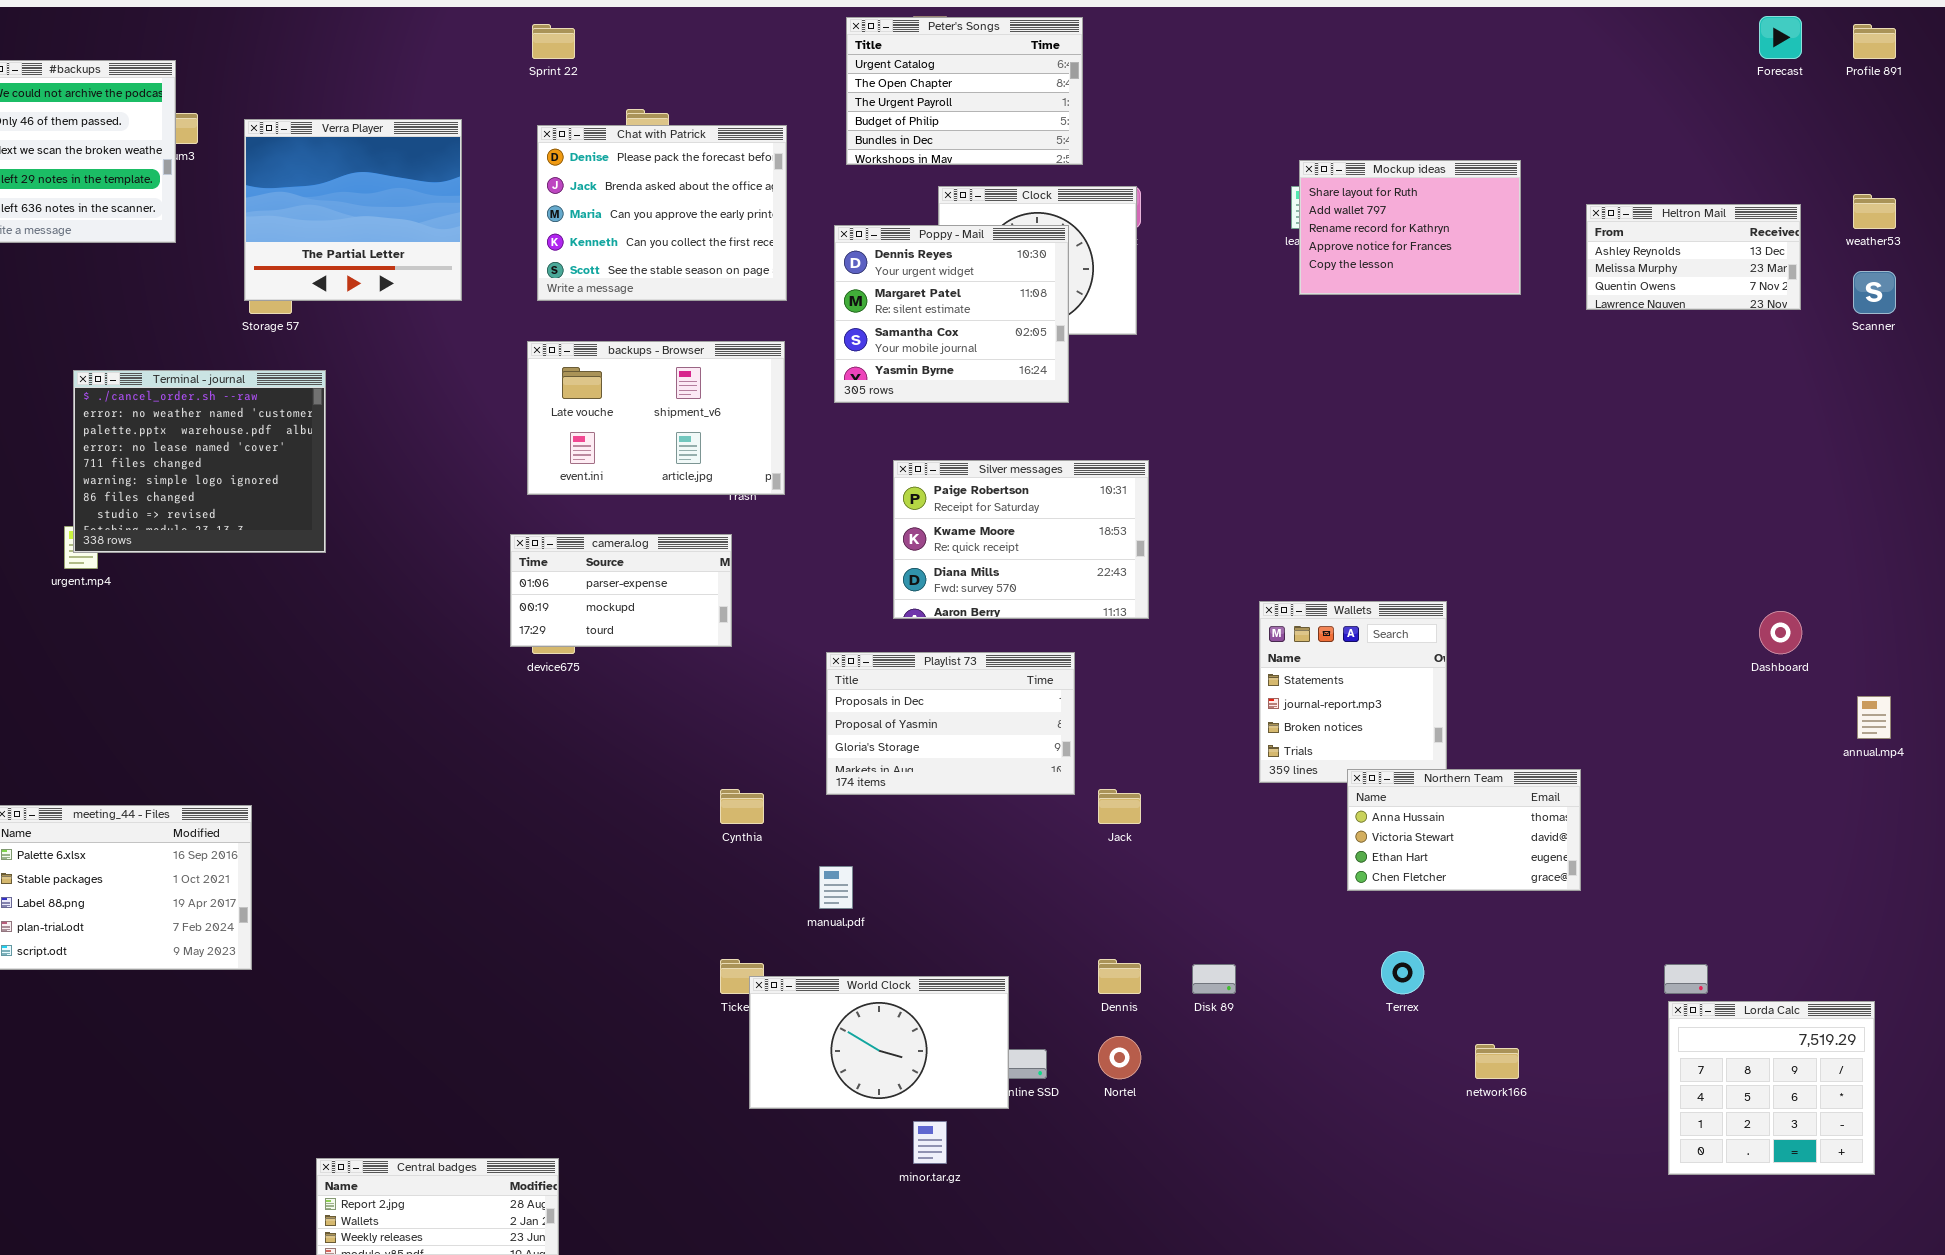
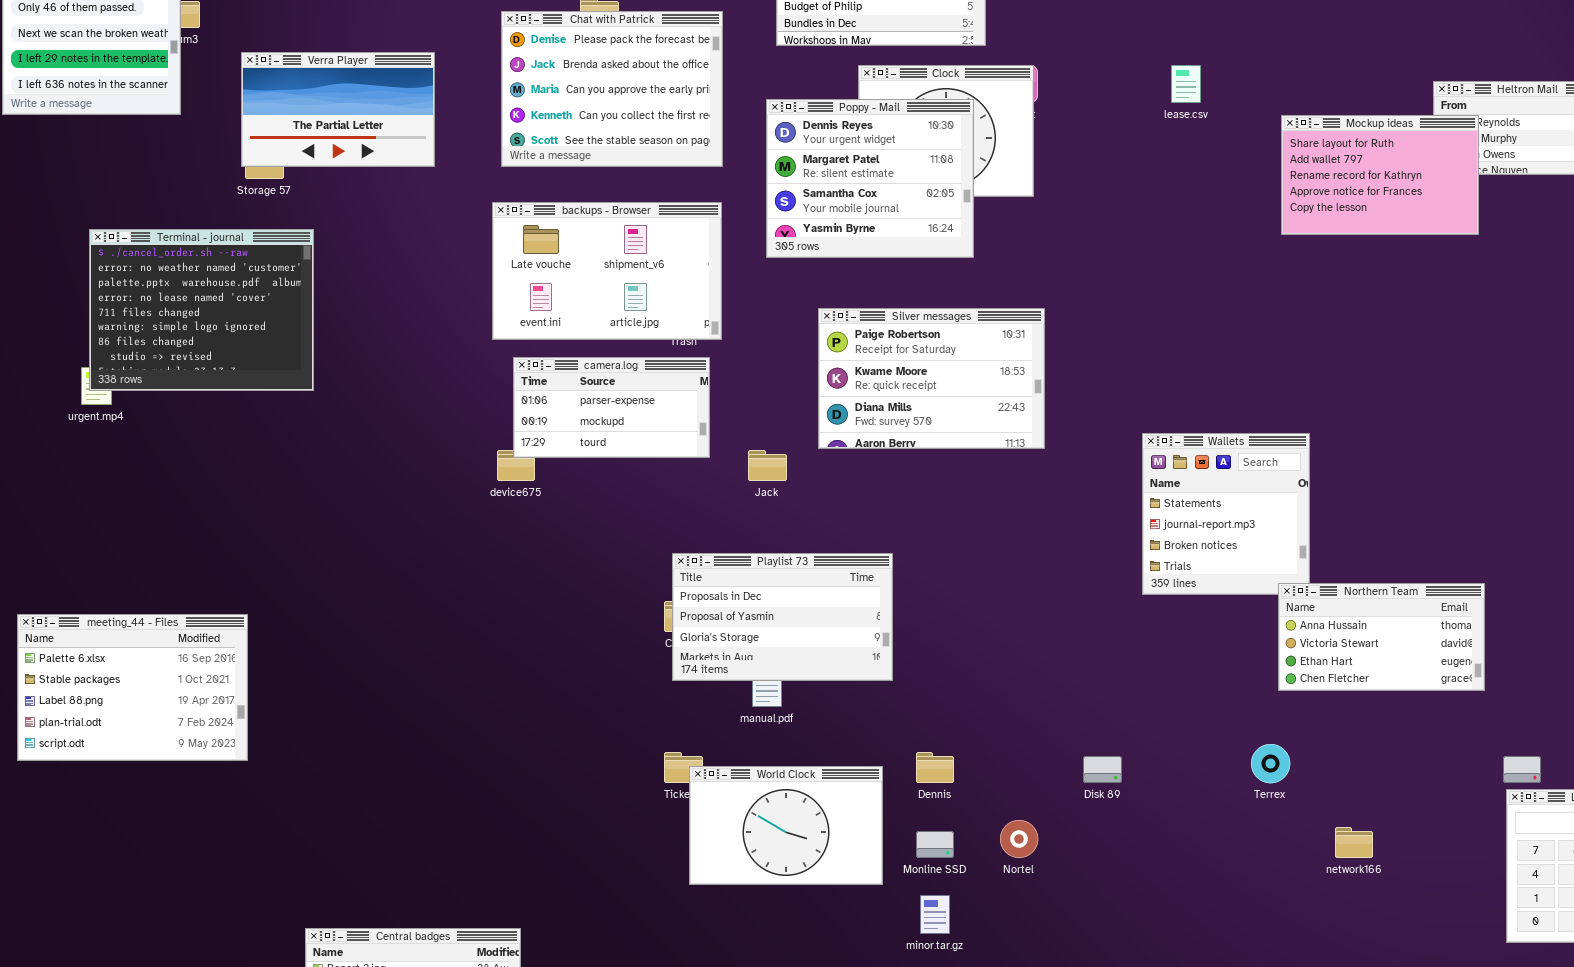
Verra Player: [244,119,462,301] -> [241,52,435,167], resized
Mockup ideas: [1299,160,1521,295] -> [1281,115,1479,235], moved
camera.log: [510,534,732,647] -> [513,357,710,458], moved
Playlist 73: [826,652,1075,795] -> [672,553,893,681], moved
Northern Team: [1347,769,1581,891] -> [1278,583,1485,691], moved
Jack: [1098,789,1141,824] -> [748,450,787,481], moved
Dennis: [1098,959,1141,994] -> [916,752,954,783], moved
World Clock: [749,976,1009,1109] -> [689,766,883,885], resized
minor.tar.gz: [913,1121,947,1164] -> [920,895,950,934], moved

